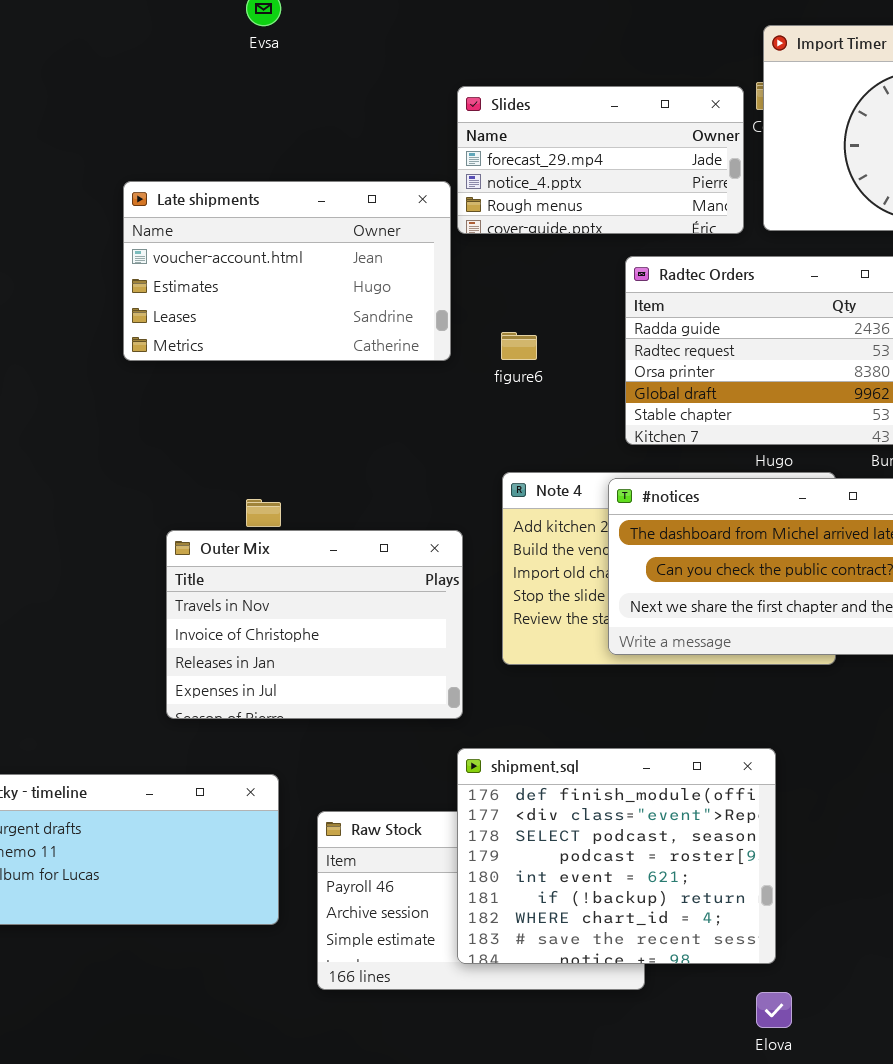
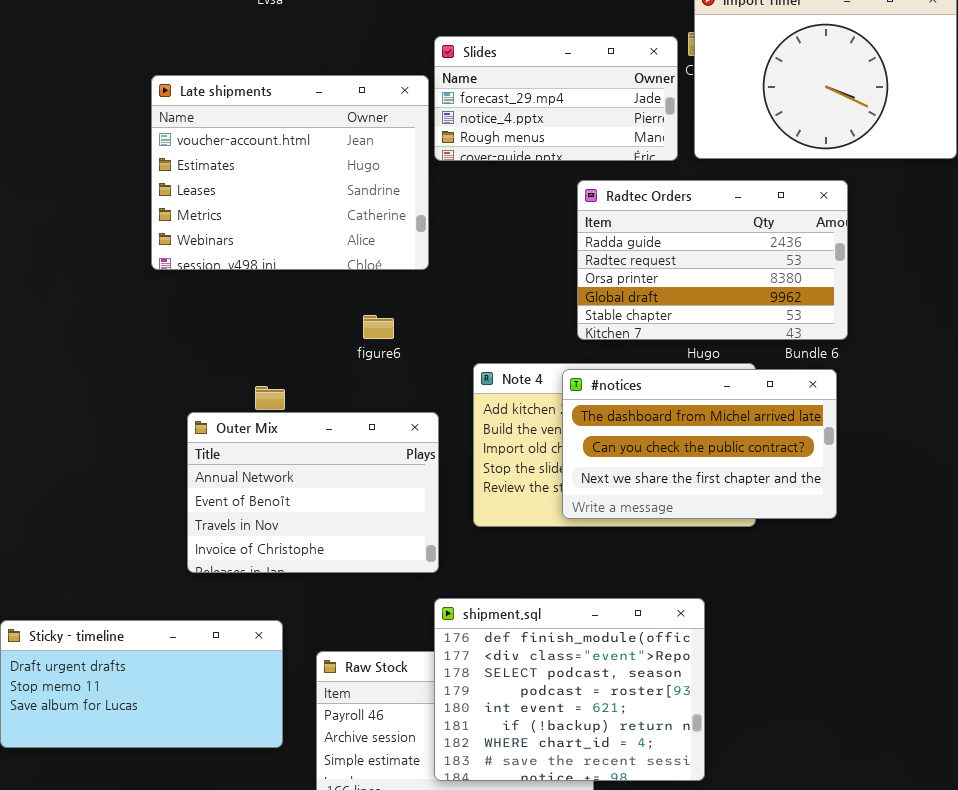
Late shipments: [123,181,451,361] -> [151,75,429,270], resized
figure6: [501,332,537,360] -> [363,315,394,339], moved
Outer Mix: [166,530,463,719] -> [187,412,439,573], scrolled up 2 rows

